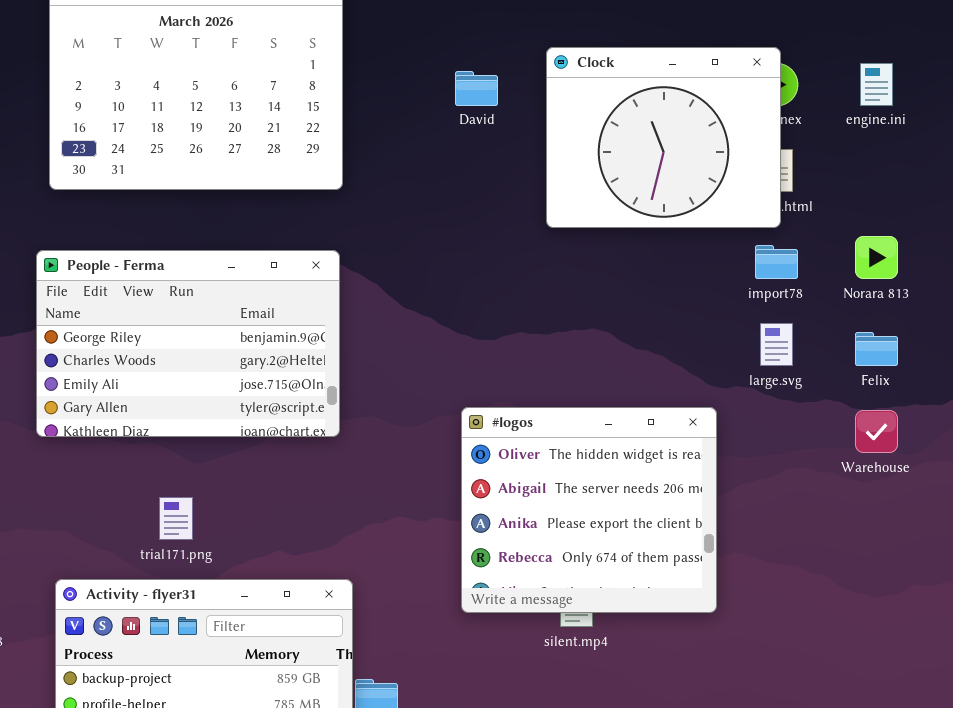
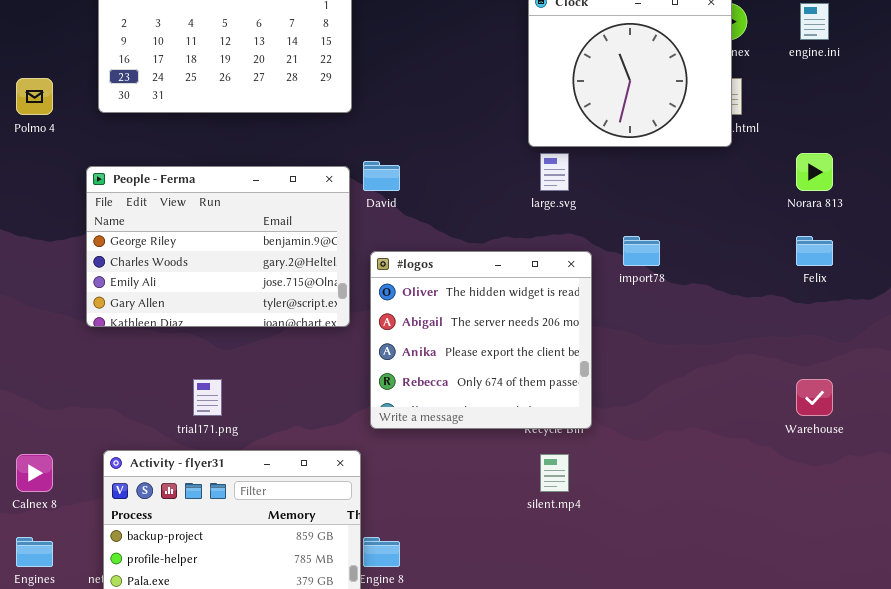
David: [455,71,498,106] -> [363,161,400,191], moved
import78: [755,245,798,279] -> [623,236,660,266], moved
large.svg: [760,323,793,366] -> [540,153,569,191], moved
#logos: [461,407,717,613] -> [370,251,592,429], moved
Warehouse: [855,410,898,453] -> [796,379,833,416], moved

